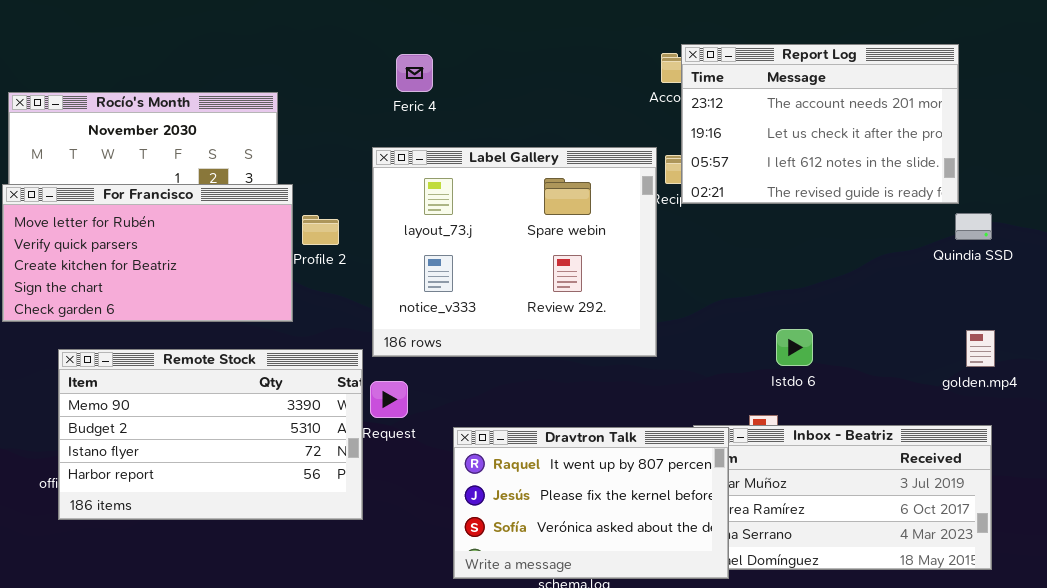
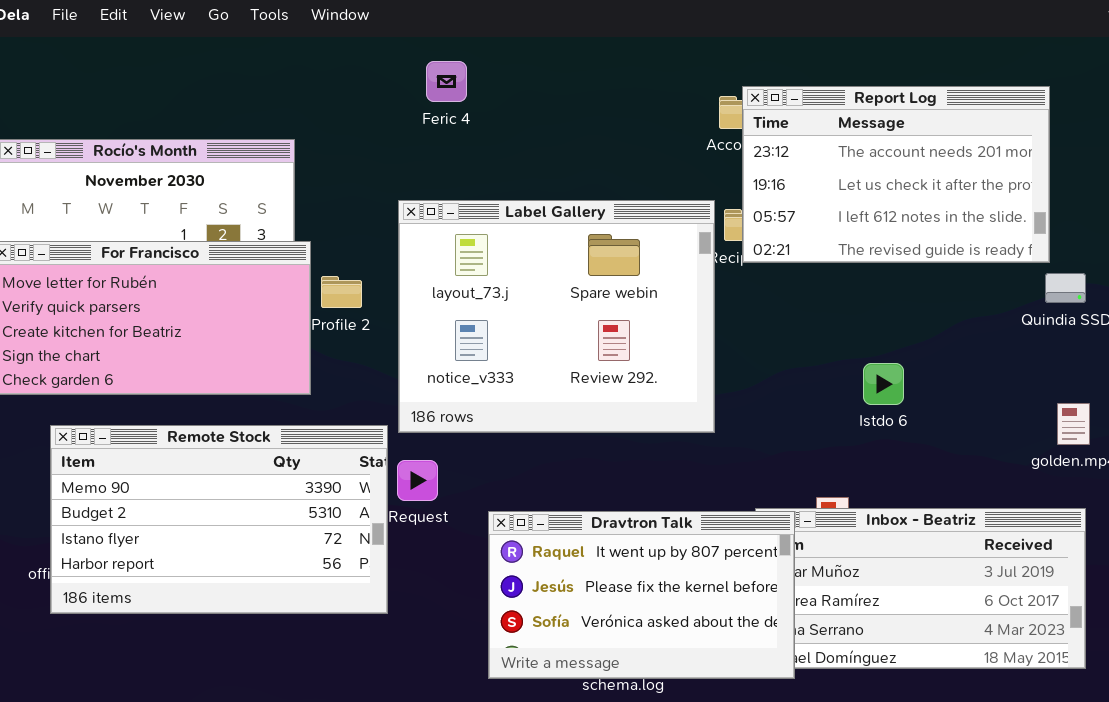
Feric 4: [396,54,433,92] -> [426,61,467,102], moved
Istdo 6: [776,329,813,366] -> [863,363,904,405], moved

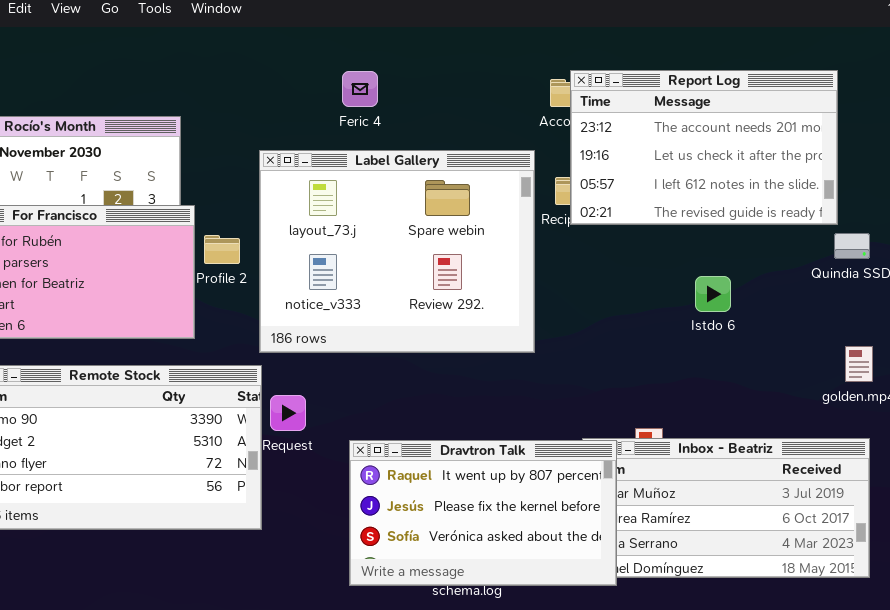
Feric 4: [426,61,467,102] -> [342,71,378,107], moved
Label Gallery: [398,200,715,433] -> [259,150,535,353], moved
Istdo 6: [863,363,904,405] -> [695,276,731,312], moved

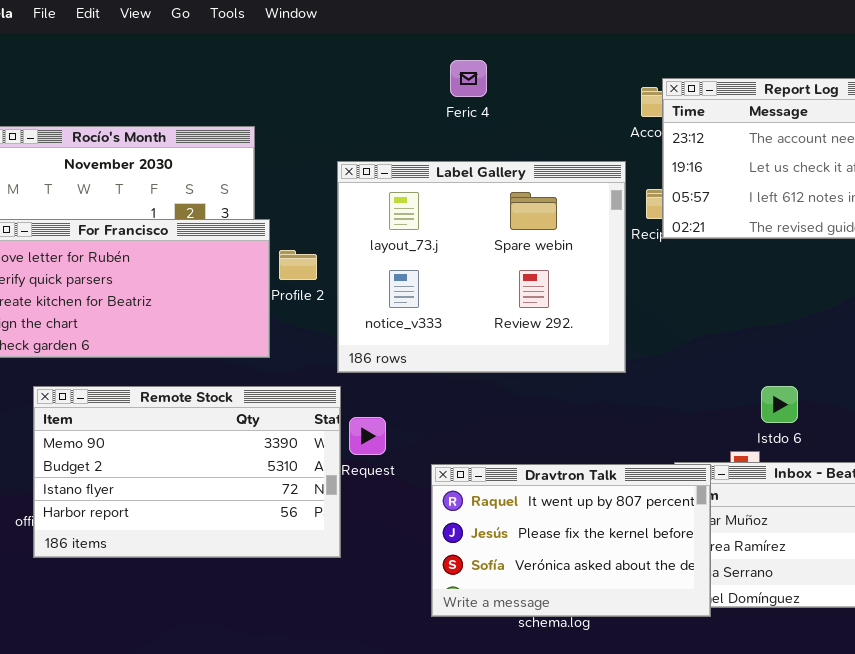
Feric 4: [342,71,378,107] -> [450,60,487,97], moved
Istdo 6: [695,276,731,312] -> [761,386,798,423], moved

